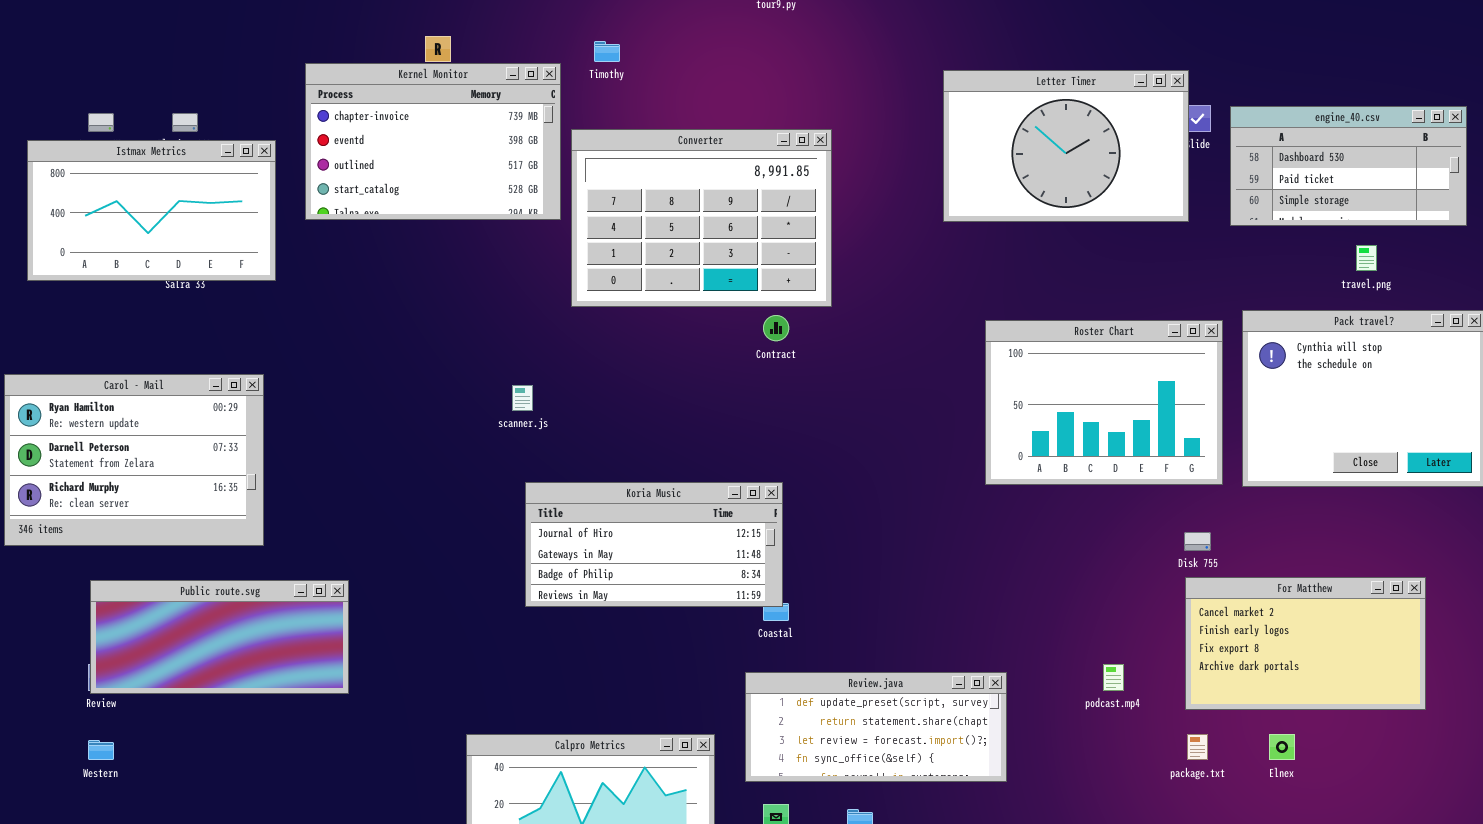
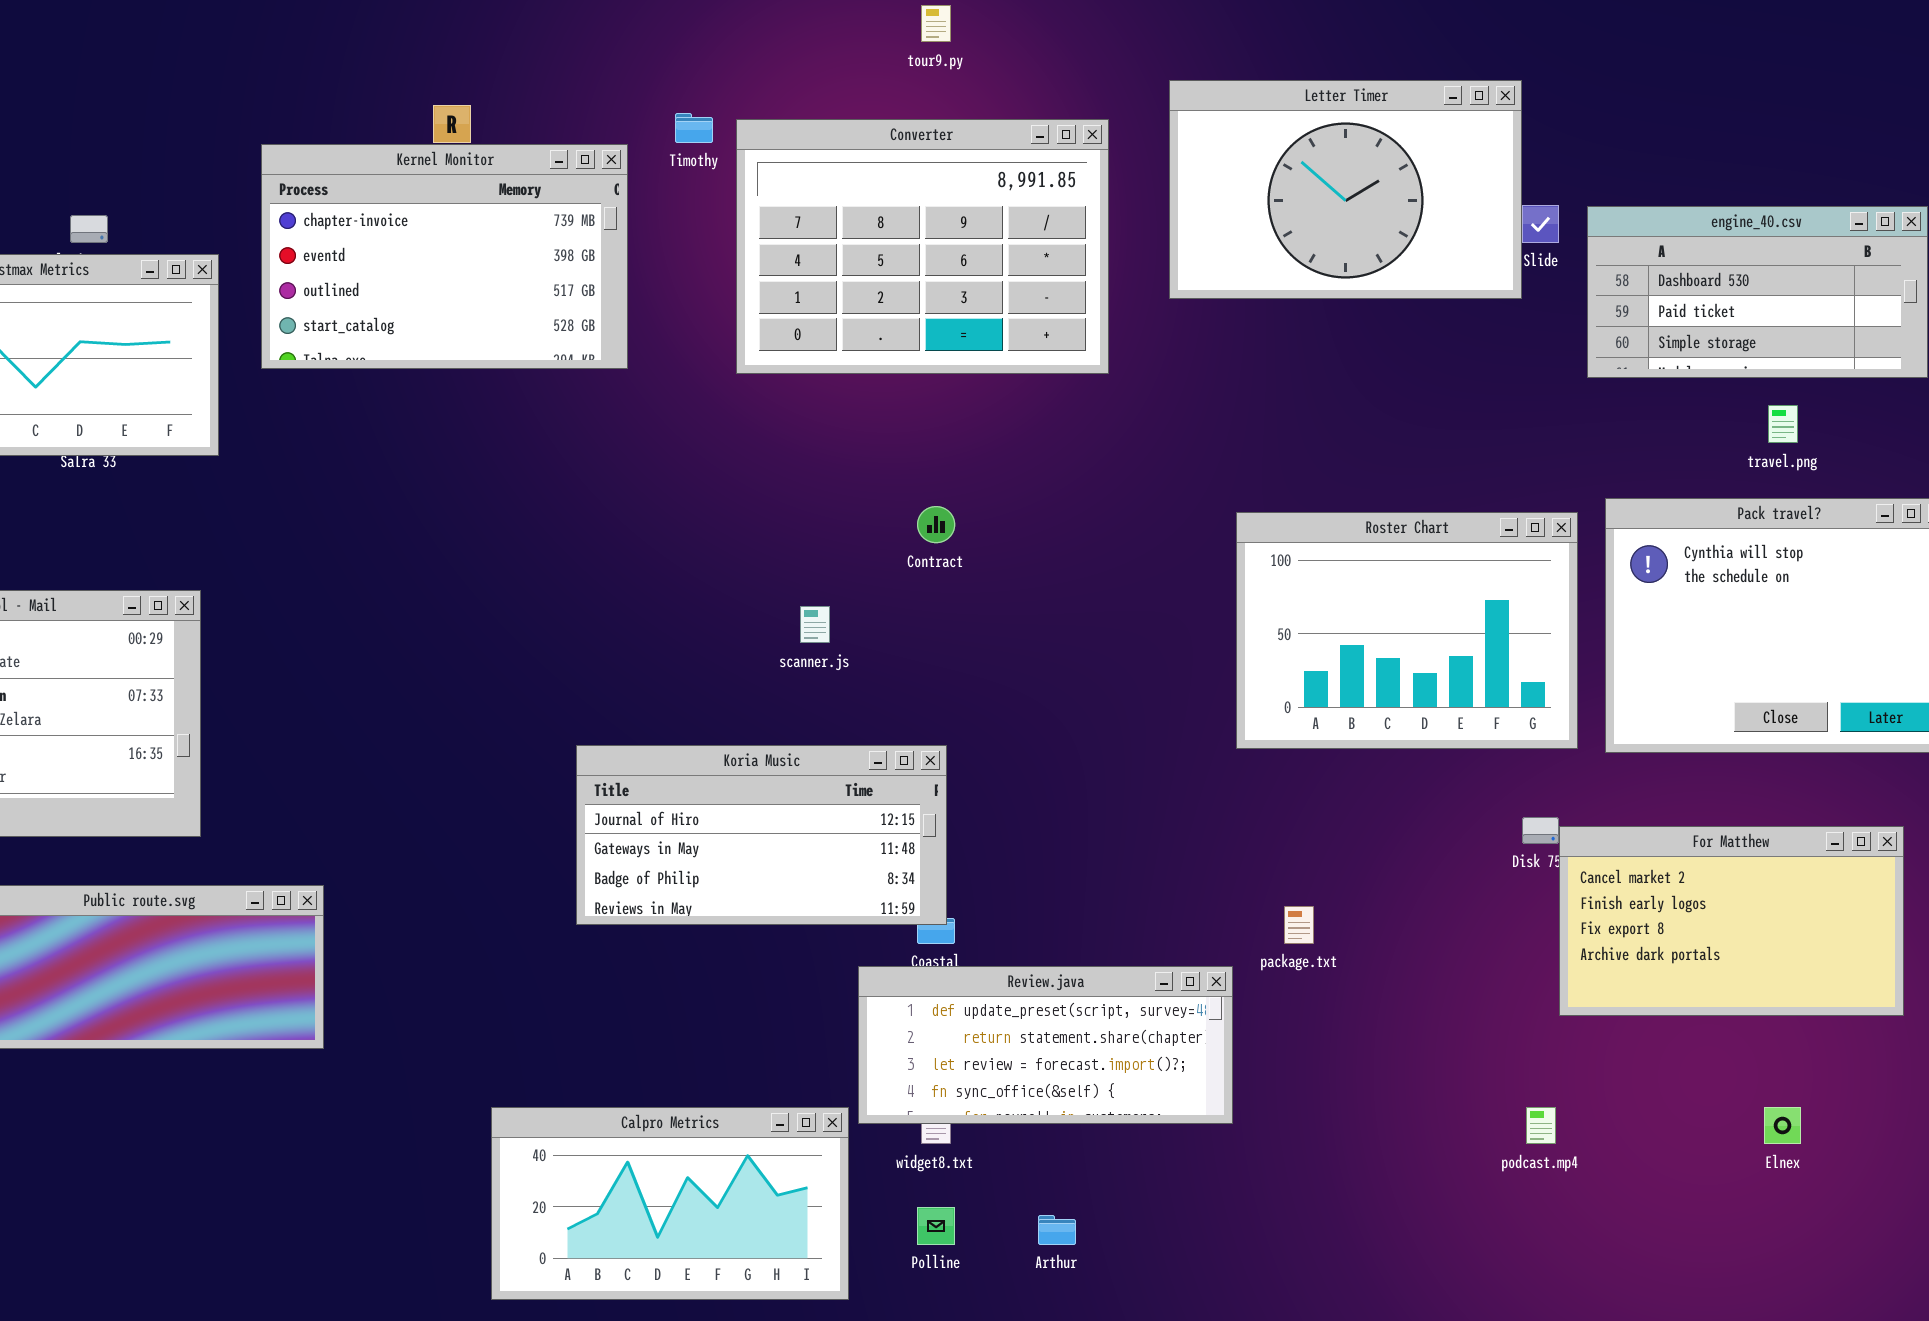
Letter Timer: [943,70,1189,222] -> [1169,80,1522,299], moved
Converter: [571,129,832,307] -> [736,119,1109,374], moved
scanner.js: [512,385,533,411] -> [800,606,830,643], moved
For Matthew: [1185,577,1426,710] -> [1559,826,1904,1016], moved
podcast.mp4: [1103,664,1124,691] -> [1526,1107,1556,1144], moved
Review.java: [745,672,1007,782] -> [858,966,1233,1124], moved
package.txt: [1187,734,1208,760] -> [1284,906,1314,944], moved
Elnex: [1269,734,1295,760] -> [1764,1107,1801,1144], moved

